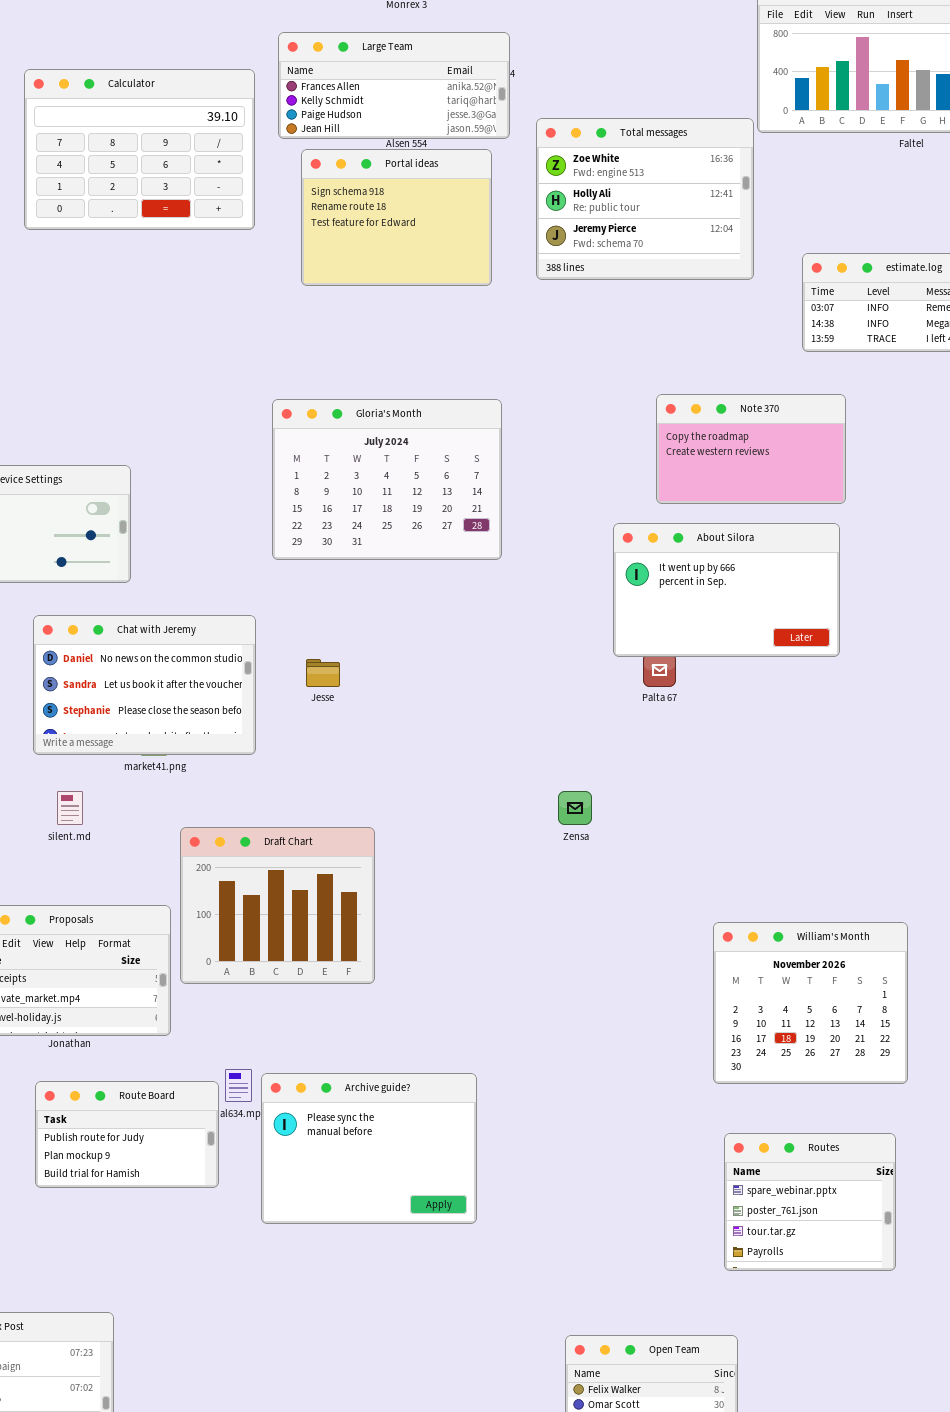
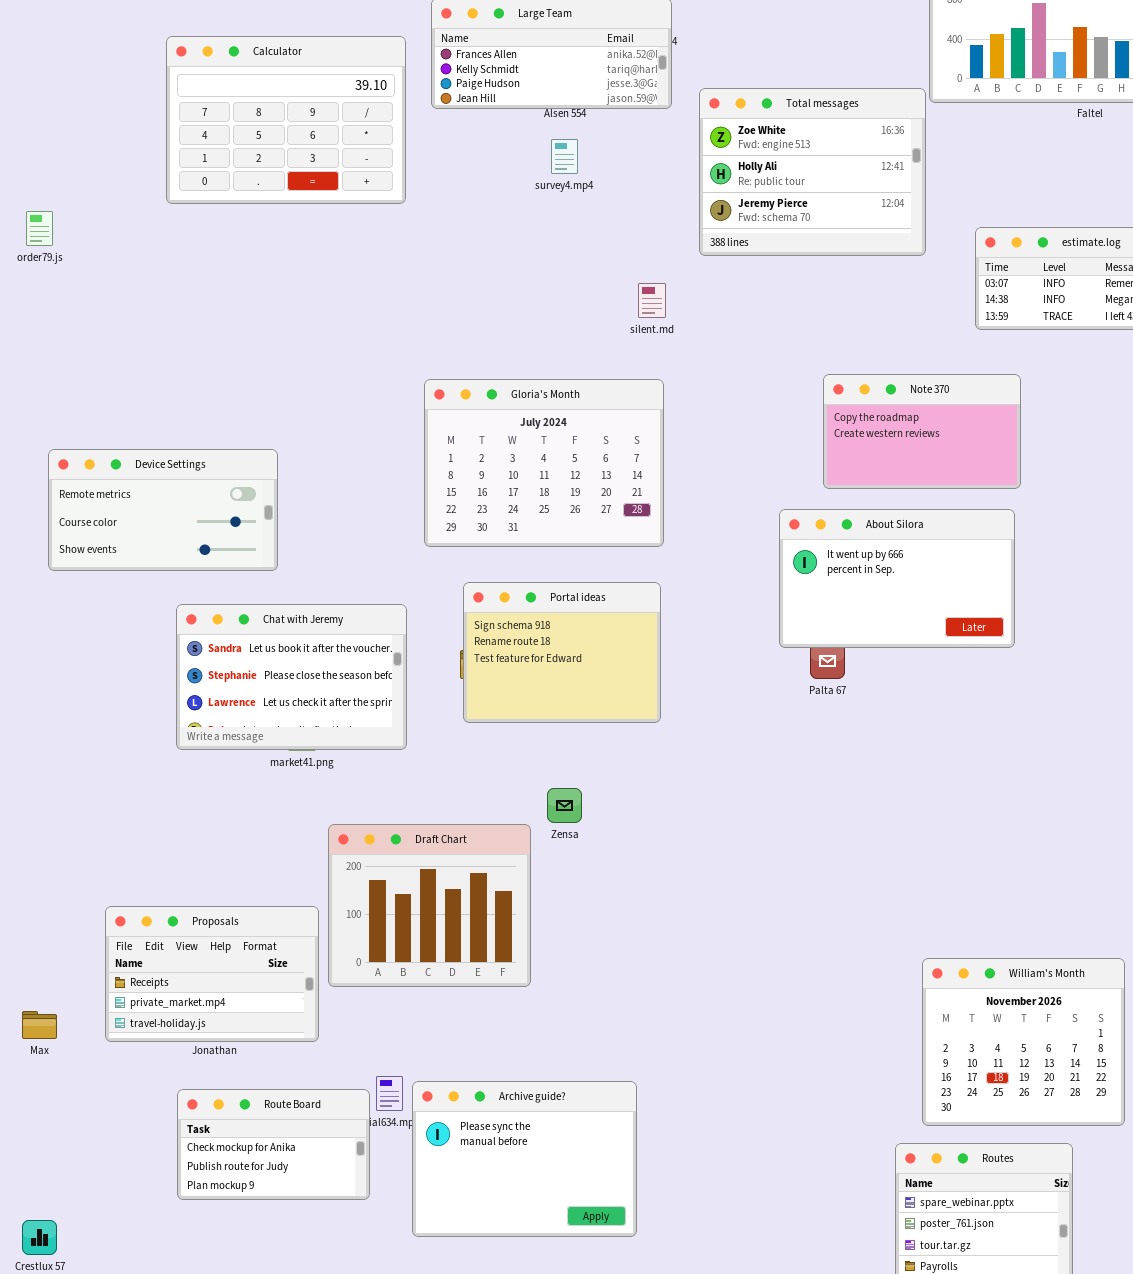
Portal ideas: [301,149,492,286] -> [463,582,661,723], moved
Chat with Jeremy: [33,615,256,755] -> [176,604,407,750], scrolled down 1 row
silent.md: [57,791,83,825] -> [638,283,666,318], moved
Zensa: [558,791,592,825] -> [547,788,582,823], moved
William's Month: [713,922,908,1084] -> [922,958,1125,1126], moved
Route Board: [35,1081,219,1188] -> [177,1089,370,1200], scrolled up 1 row

